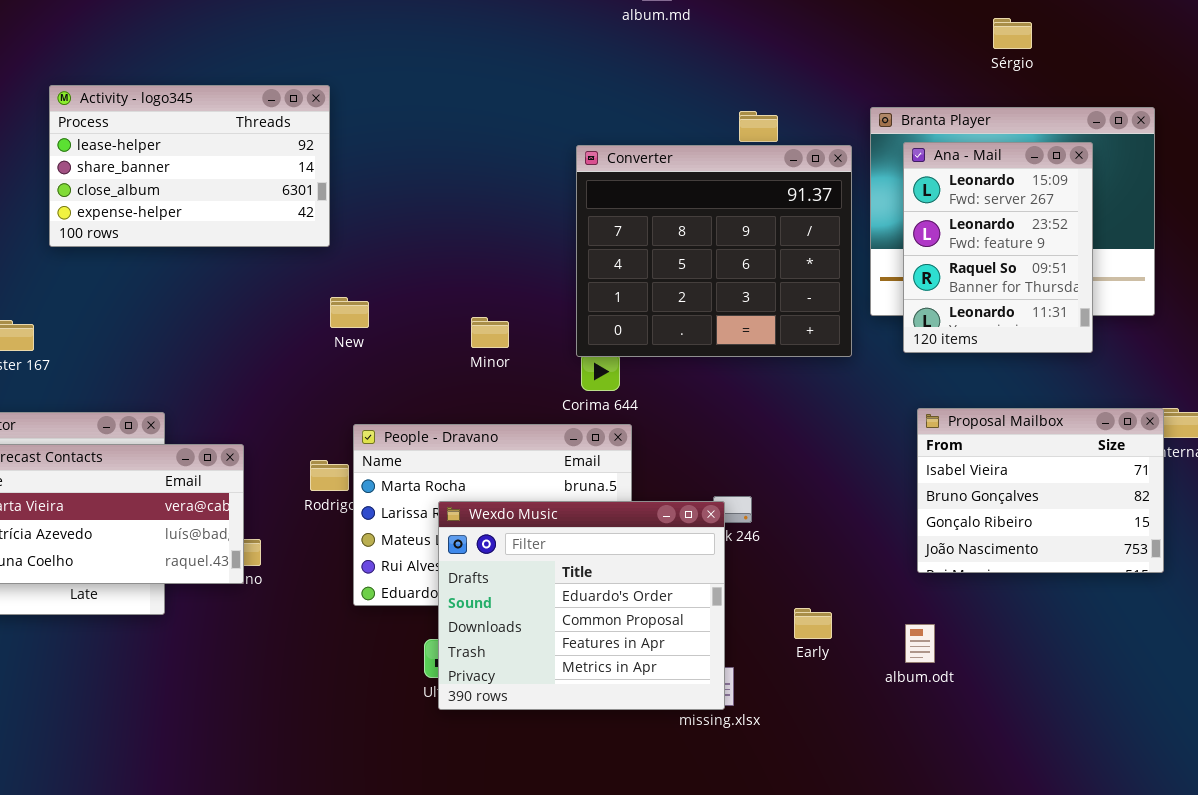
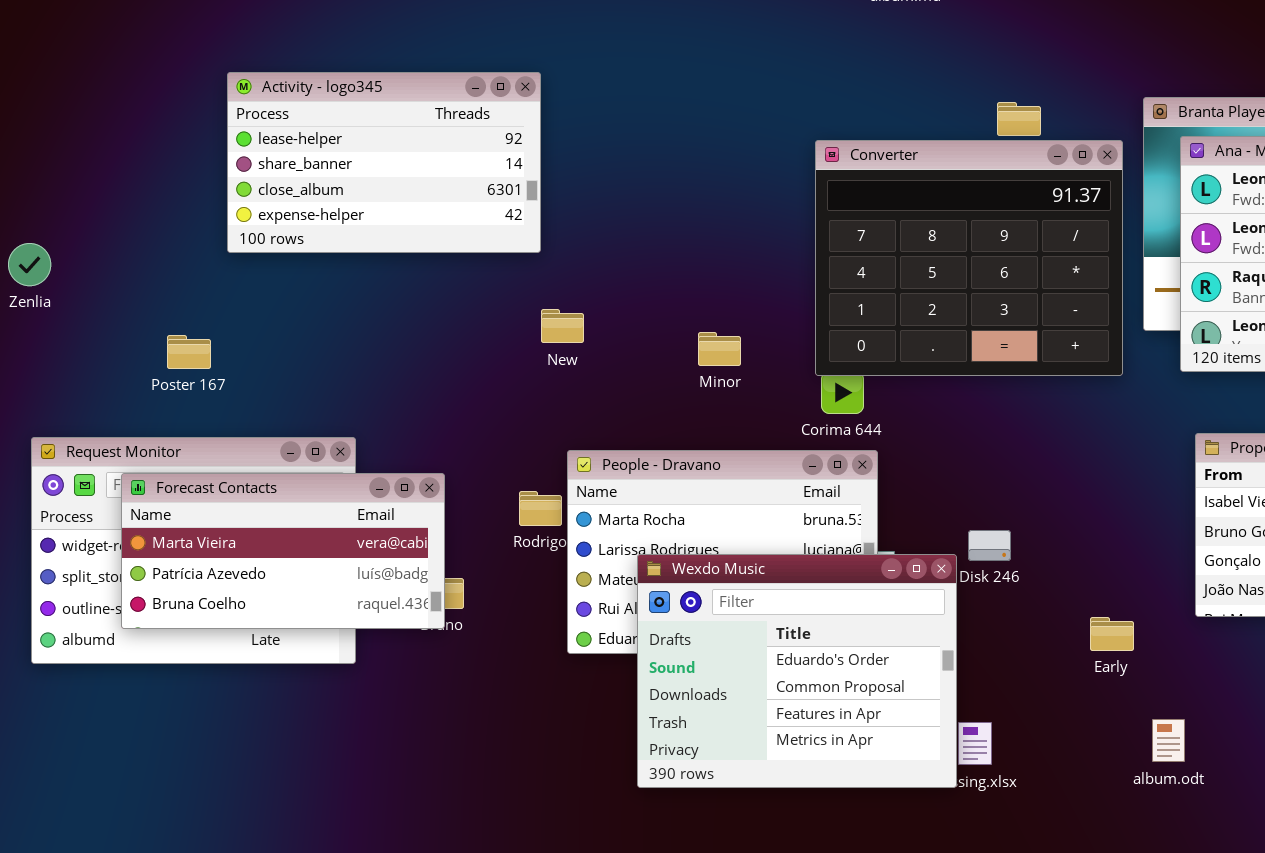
Wexdo Music: [438,501,725,710] -> [637,554,957,788], moved
Early: [794,608,832,639] -> [1090,617,1134,651], moved
album.odt: [905,624,935,663] -> [1152,719,1185,762], moved

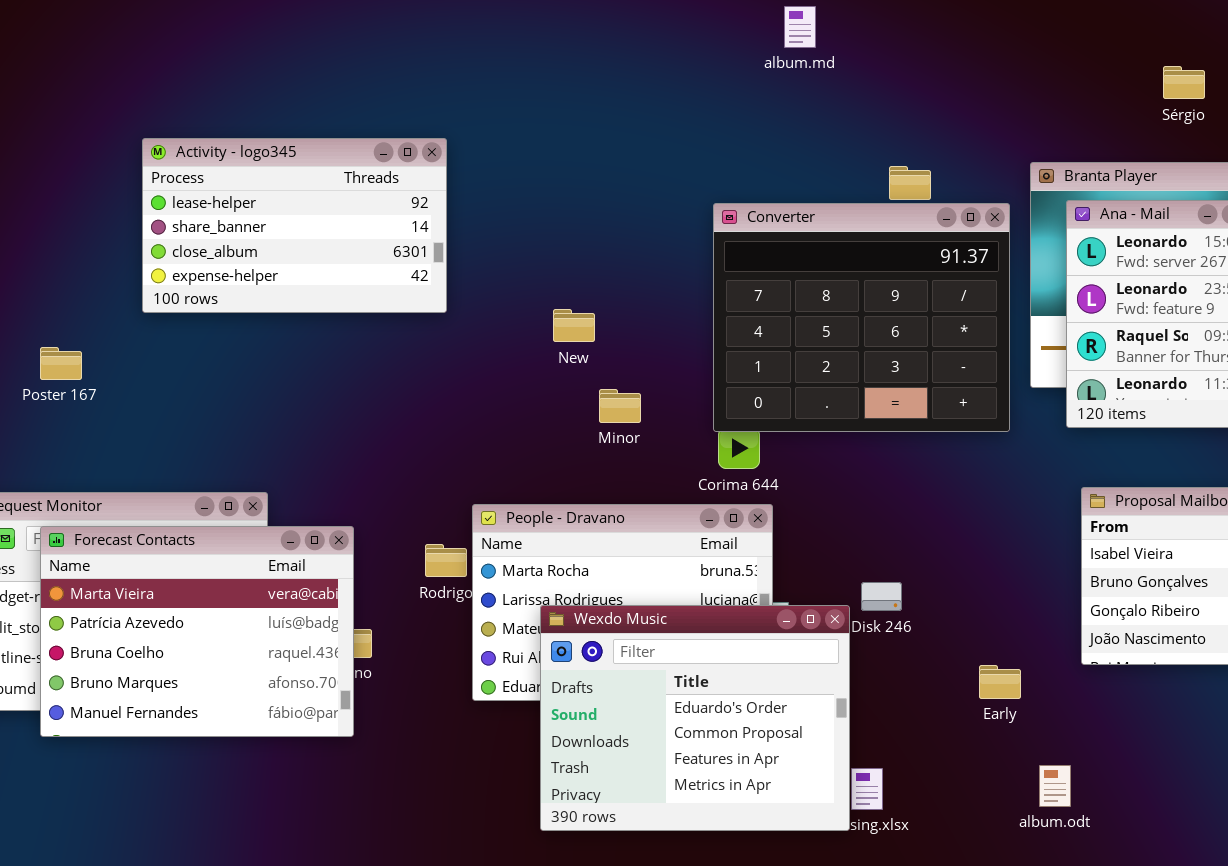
New: [541,309,584,343] -> [553,309,595,342], moved
Poster 167: [167,335,211,369] -> [40,347,82,380], moved
Forecast Contacts: [121,473,445,629] -> [40,526,354,737], resized

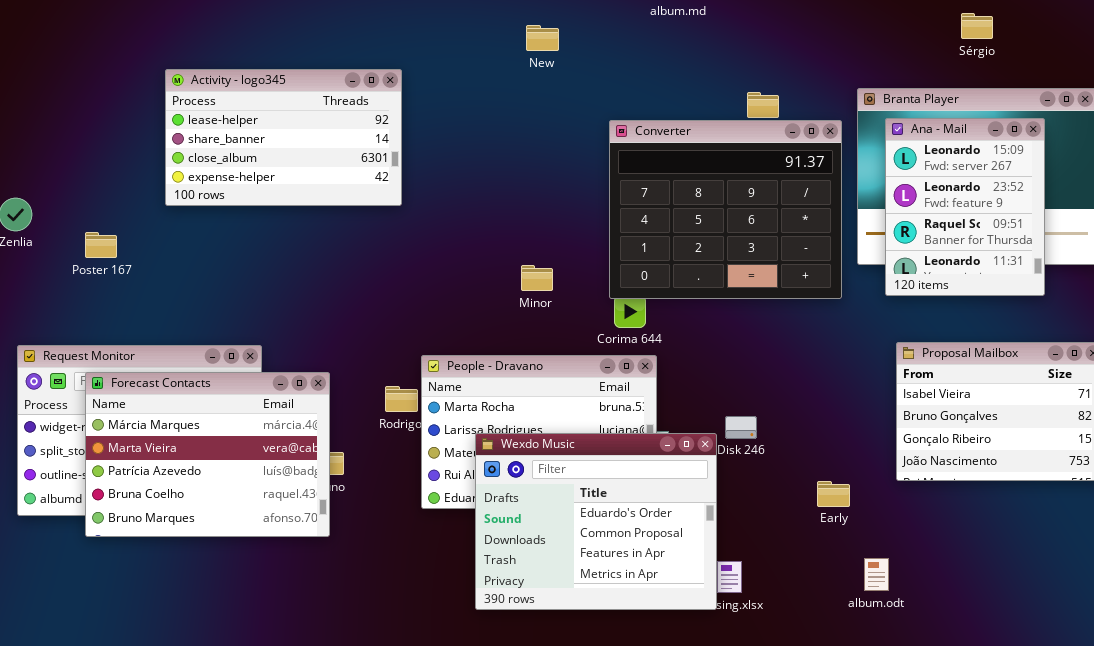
New: [553,309,595,342] -> [526,25,559,51], moved
Forecast Contacts: [40,526,354,737] -> [85,372,330,537], scrolled up 1 row

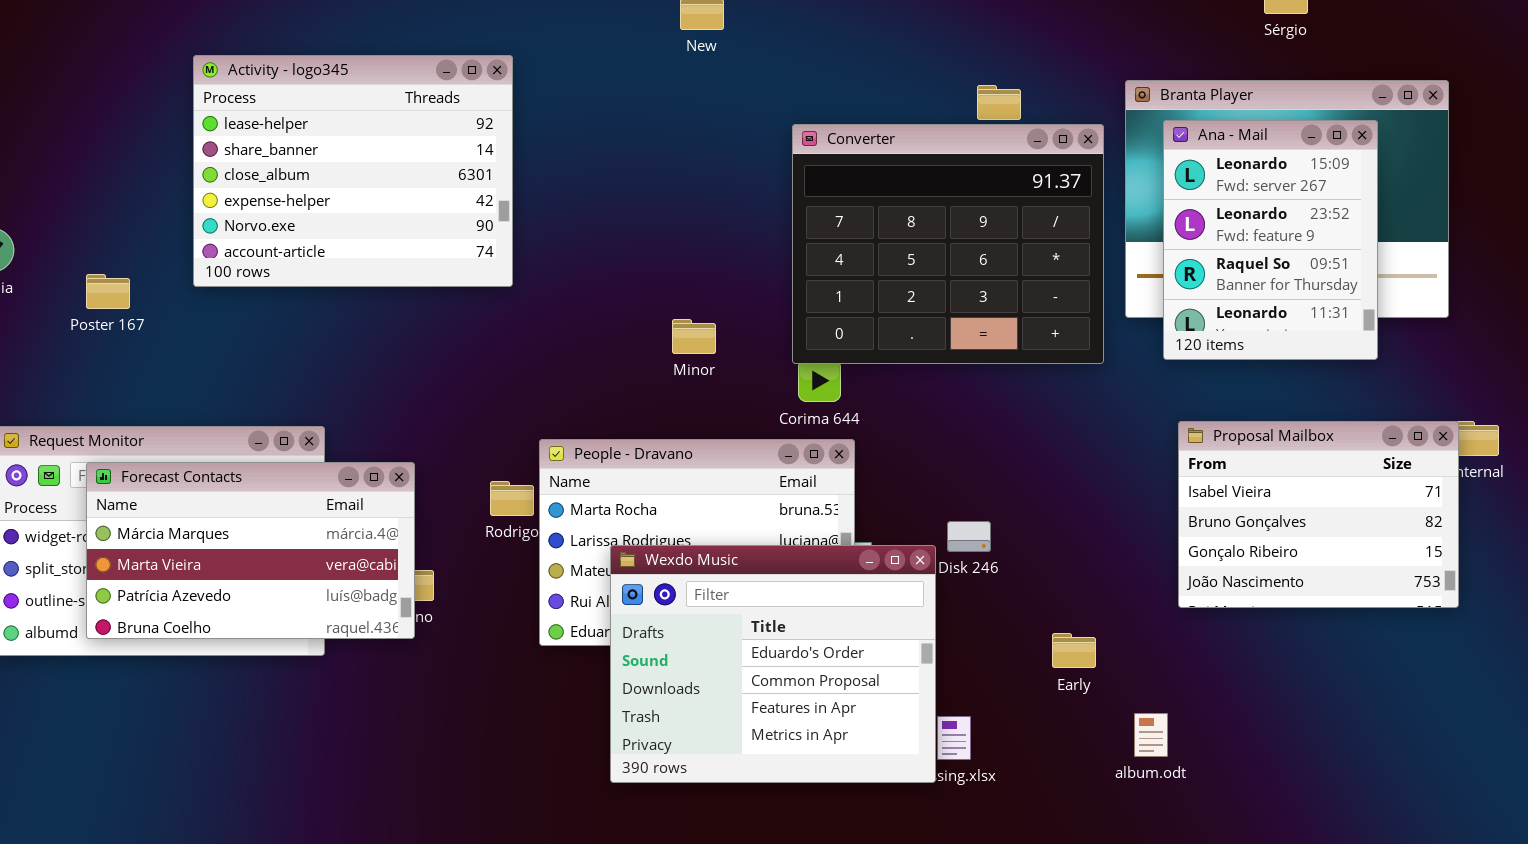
Activity - logo345: [165,69,402,206] -> [193,55,513,287], resized
Forecast Contacts: [85,372,330,537] -> [86,462,415,639], resized
Early: [817,481,850,507] -> [1052,633,1096,668], moved

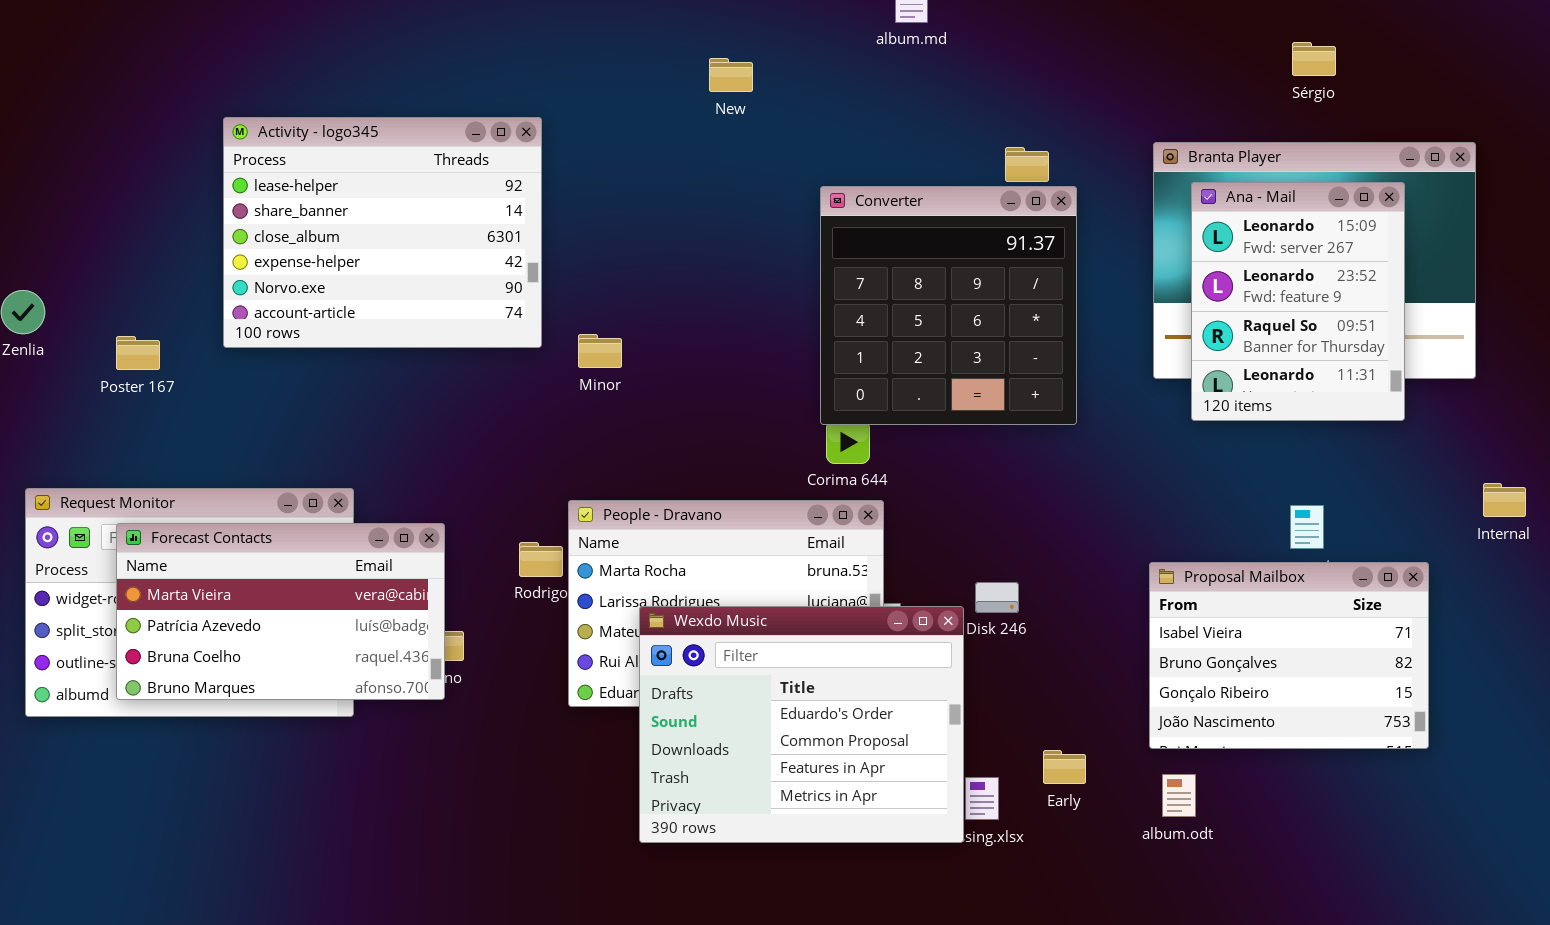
Converter: [792,124,1104,364] -> [820,186,1077,425], resized
Minor: [672,319,716,354] -> [578,334,622,368], moved
Proposal Mailbox: [1178,421,1459,608] -> [1149,562,1429,749], moved
Forecast Contacts: [86,462,415,639] -> [116,523,445,700], scrolled down 1 row
Early: [1052,633,1096,668] -> [1043,750,1086,784], moved

